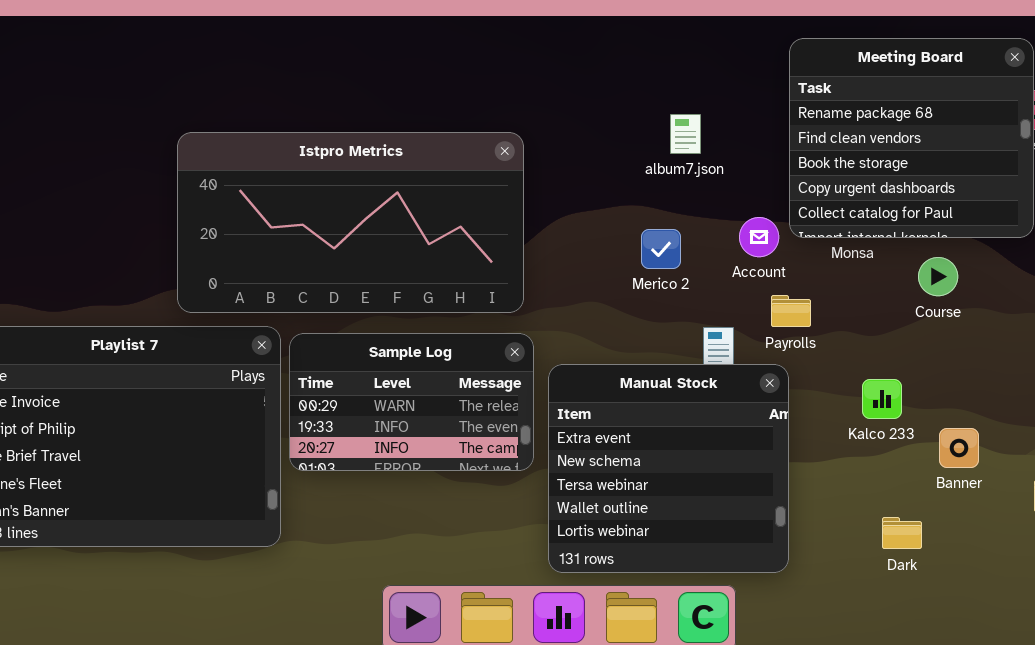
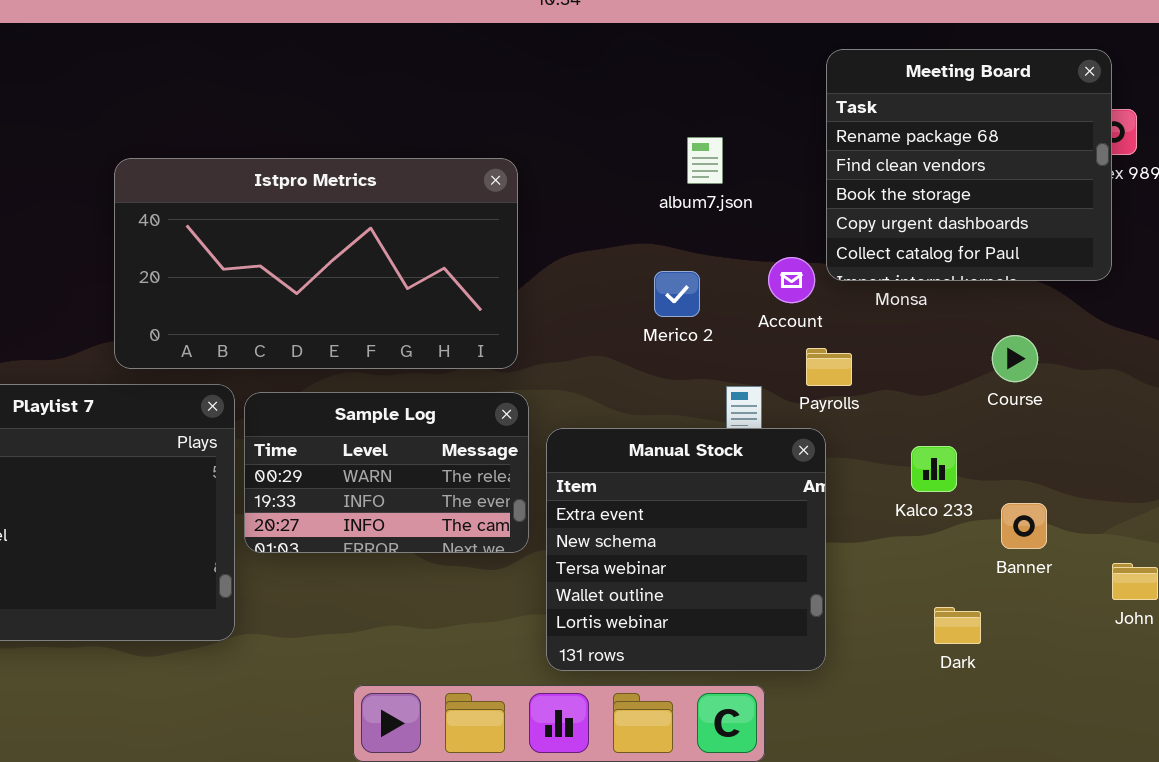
Course: [918,257,958,296] -> [992,335,1038,382], moved

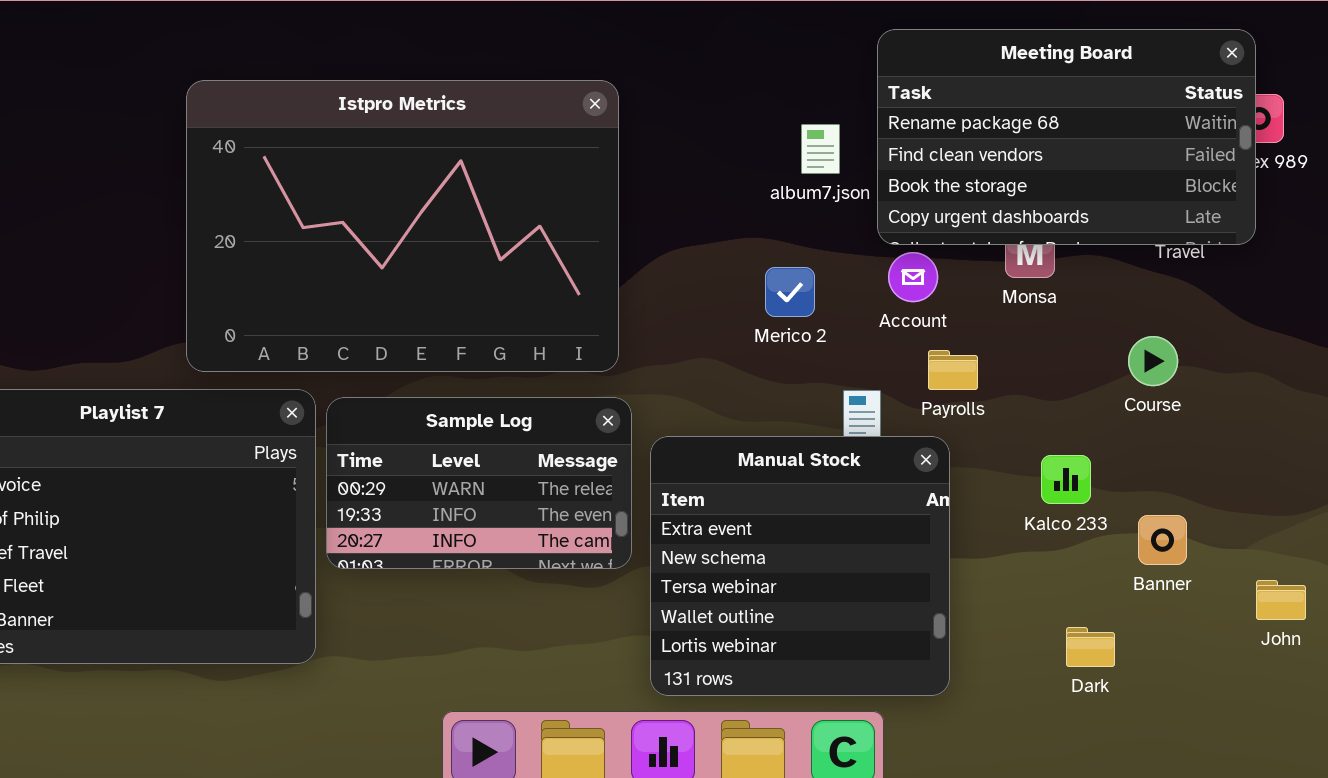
Meeting Board: [826,49,1112,281] -> [877,29,1256,245], resized
Istpro Metrics: [114,158,518,369] -> [186,80,619,372], resized

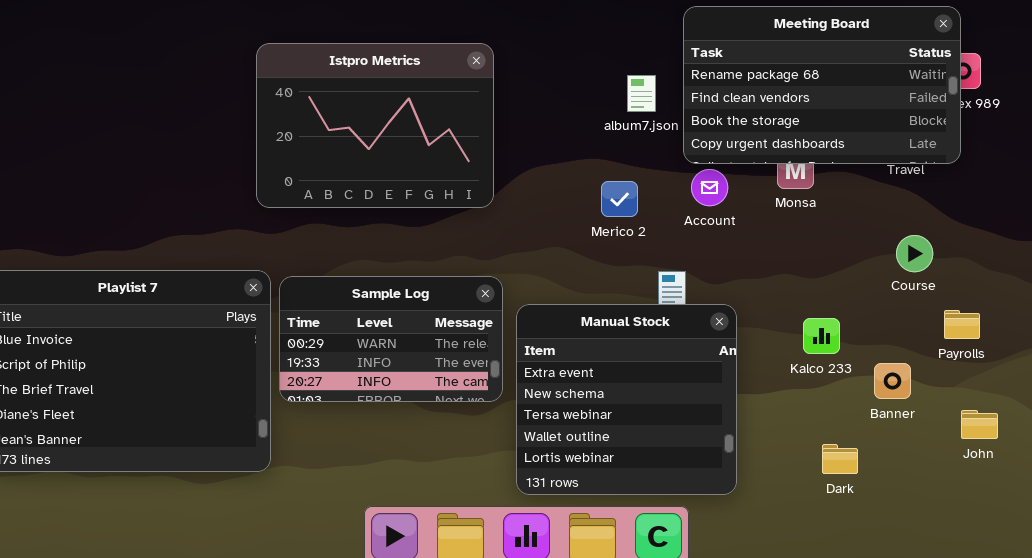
Istpro Metrics: [186,80,619,372] -> [256,43,494,208], resized
Course: [1128,336,1178,386] -> [896,235,933,272], moved
Payrolls: [928,350,978,390] -> [944,310,980,339], moved

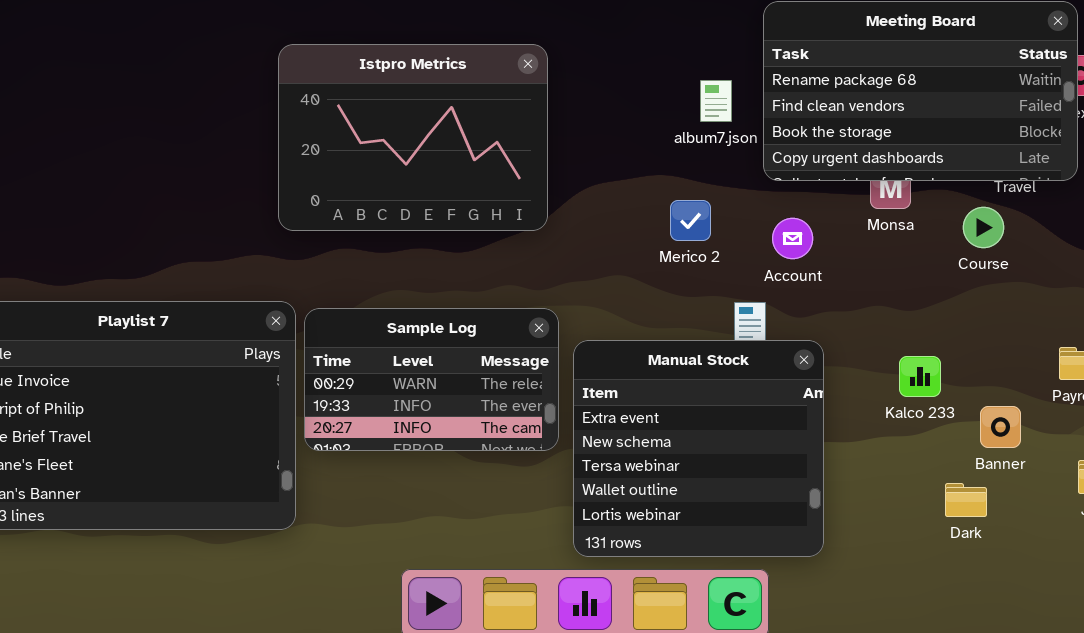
Account: [691,169,728,206] -> [772,218,813,259], moved
Course: [896,235,933,272] -> [963,207,1004,248], moved
Dark: [822,444,858,474] -> [945,483,987,517], moved

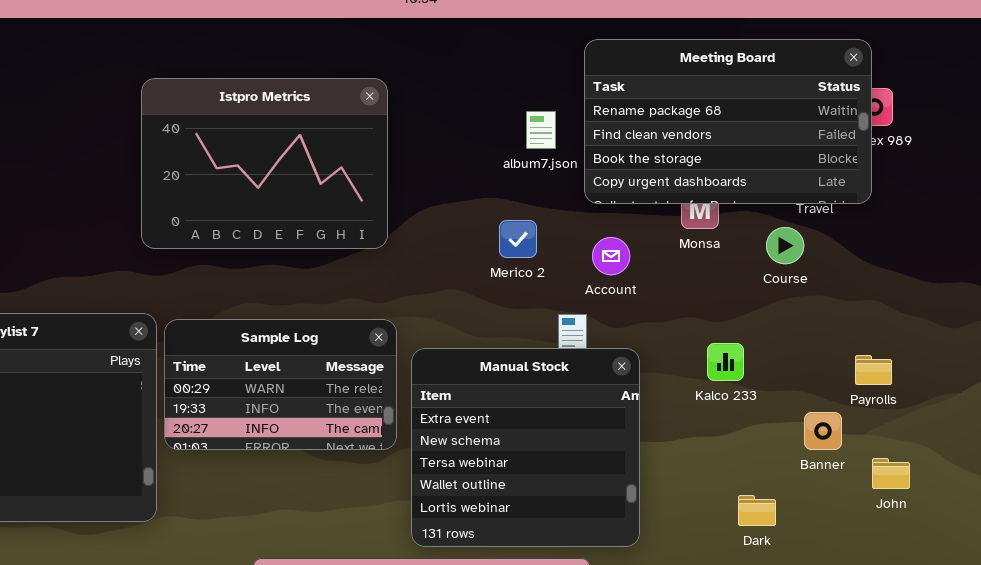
Kalco 233: [899,356,941,397] -> [707,343,744,381], moved
Banner: [980,406,1021,448] -> [804,412,842,450], moved
Dark: [945,483,987,517] -> [738,495,776,526], moved

